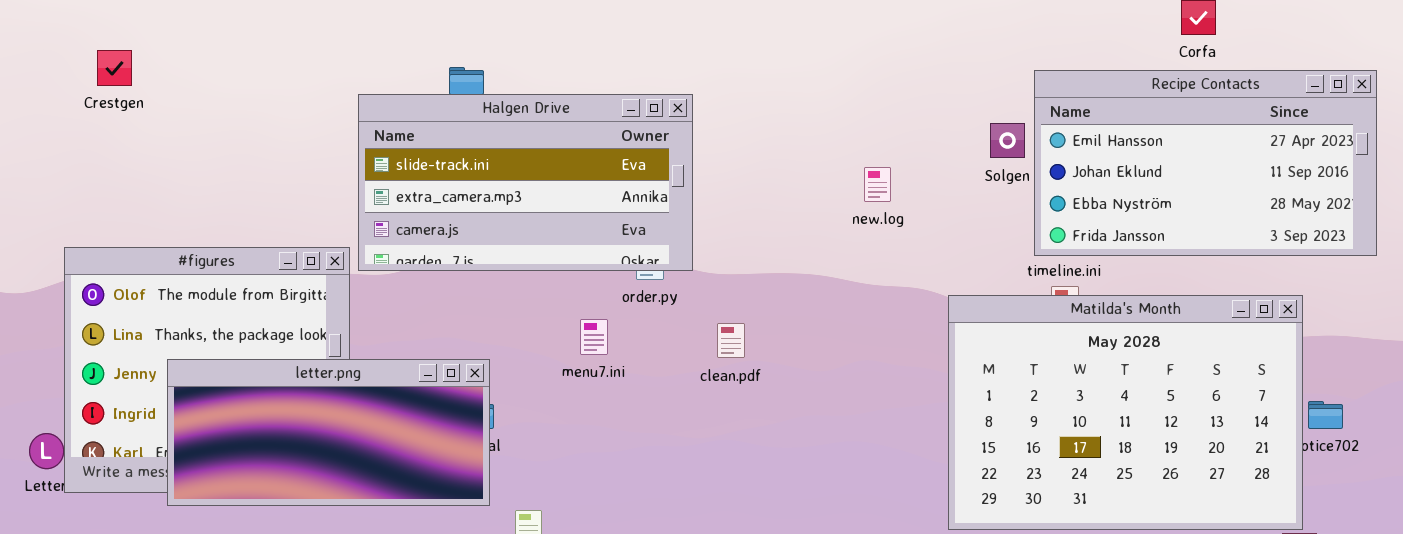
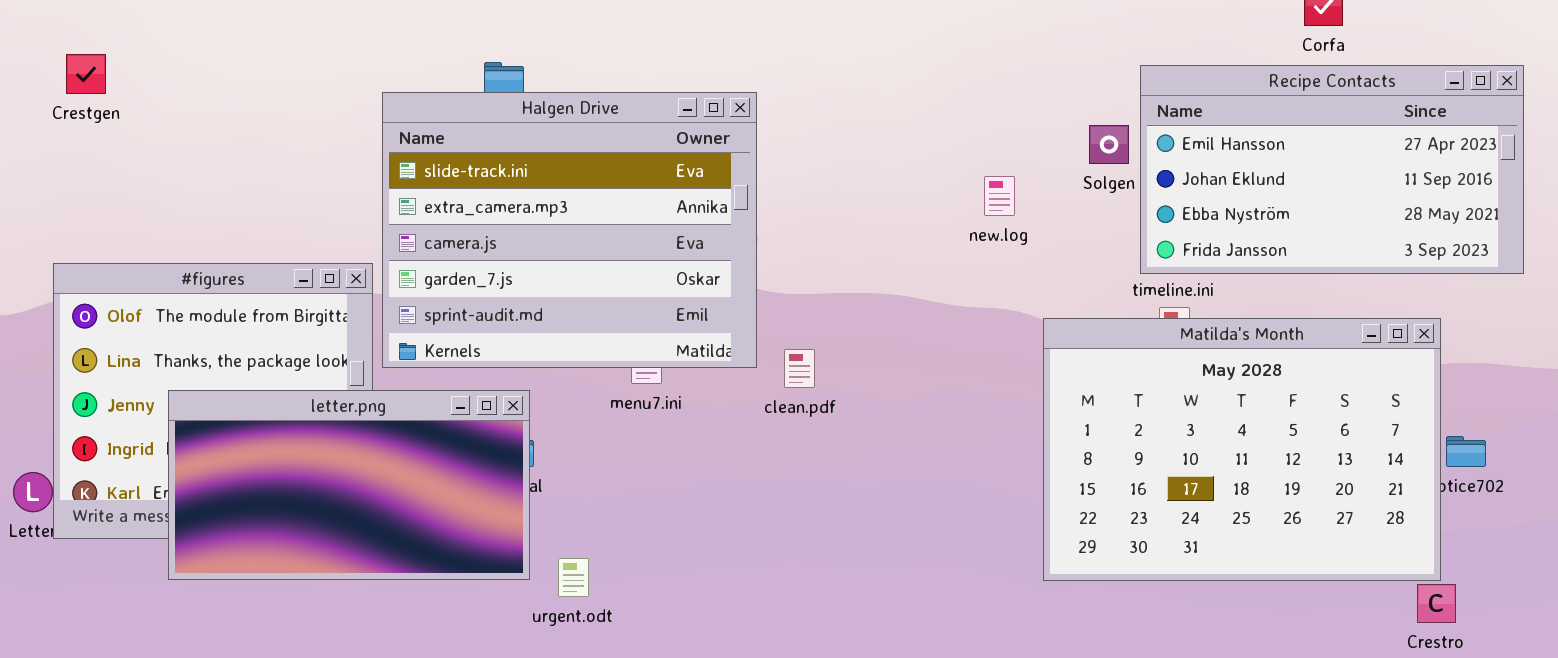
Crestgen: [97,50,132,86] -> [66,54,106,94], moved
Halgen Drive: [358,94,693,271] -> [382,92,757,368], resized
new.log: [864,167,891,202] -> [984,176,1015,216], moved
letter.png: [167,359,490,506] -> [168,390,530,580], resized

